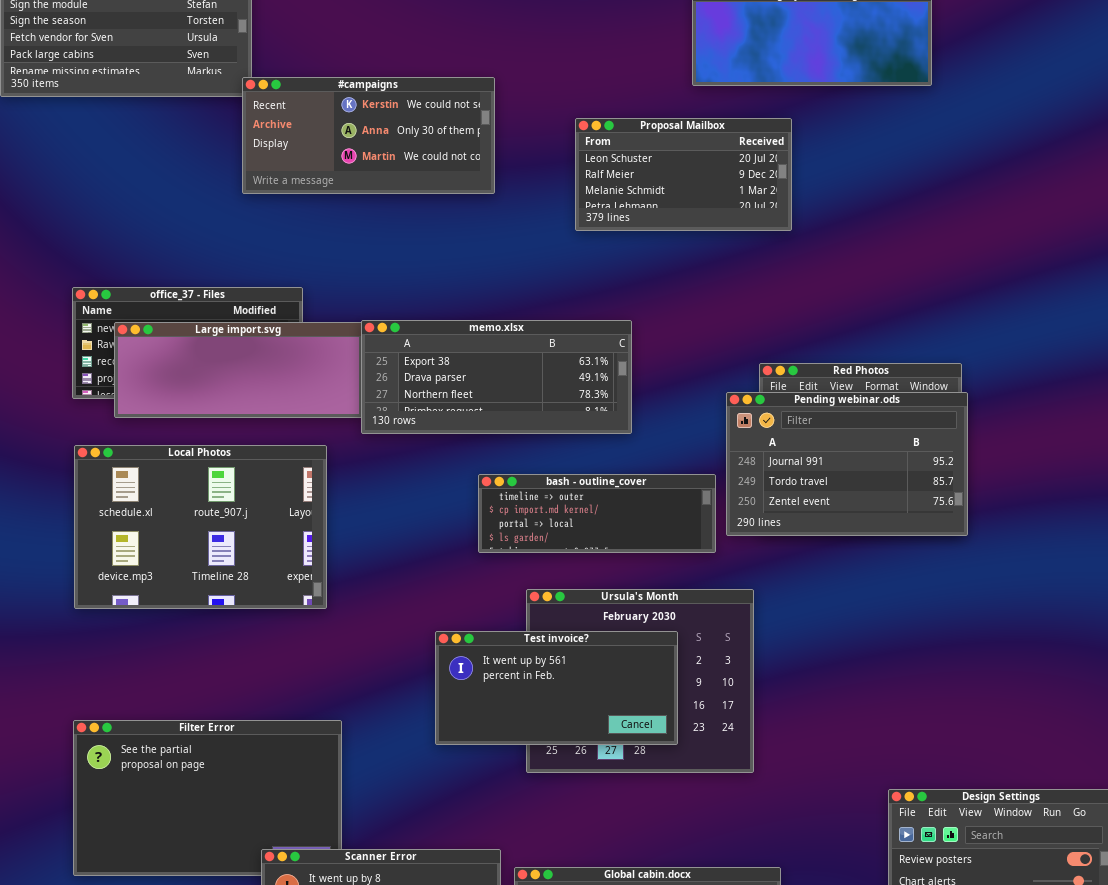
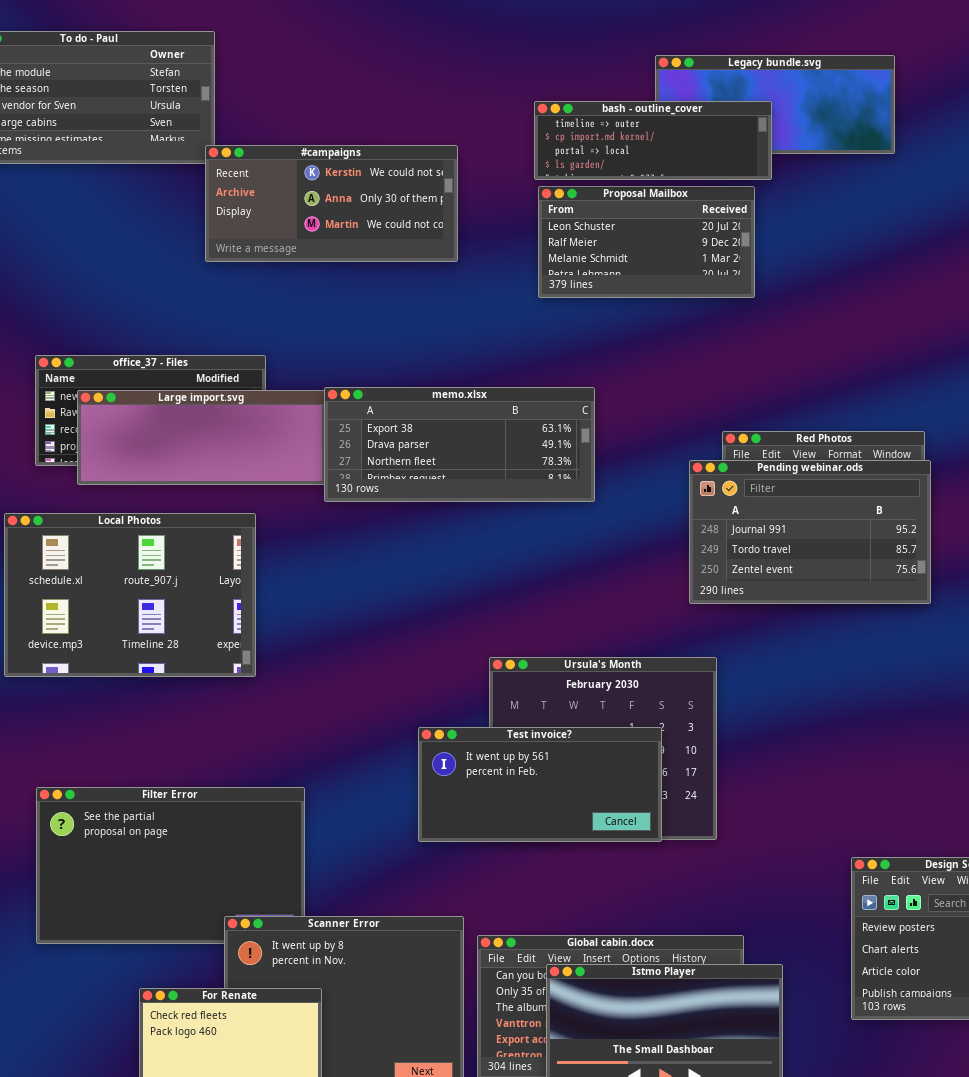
Local Photos: [74,445,327,609] -> [4,513,256,677], moved
bash - outline_cover: [478,474,716,553] -> [534,101,772,180], moved
Test invoice?: [435,631,678,745] -> [418,727,662,842], moved

